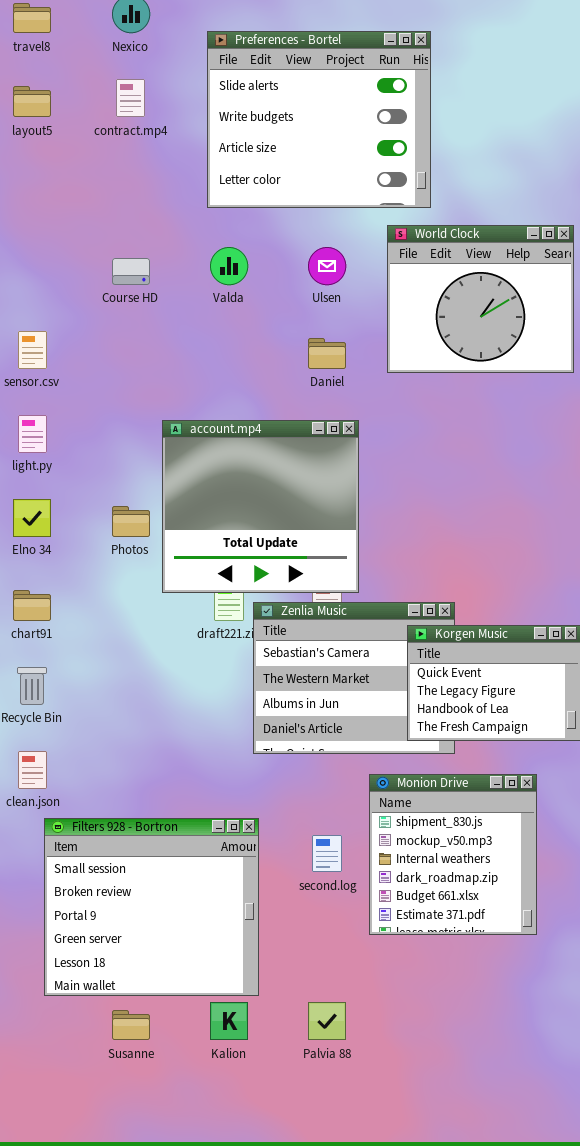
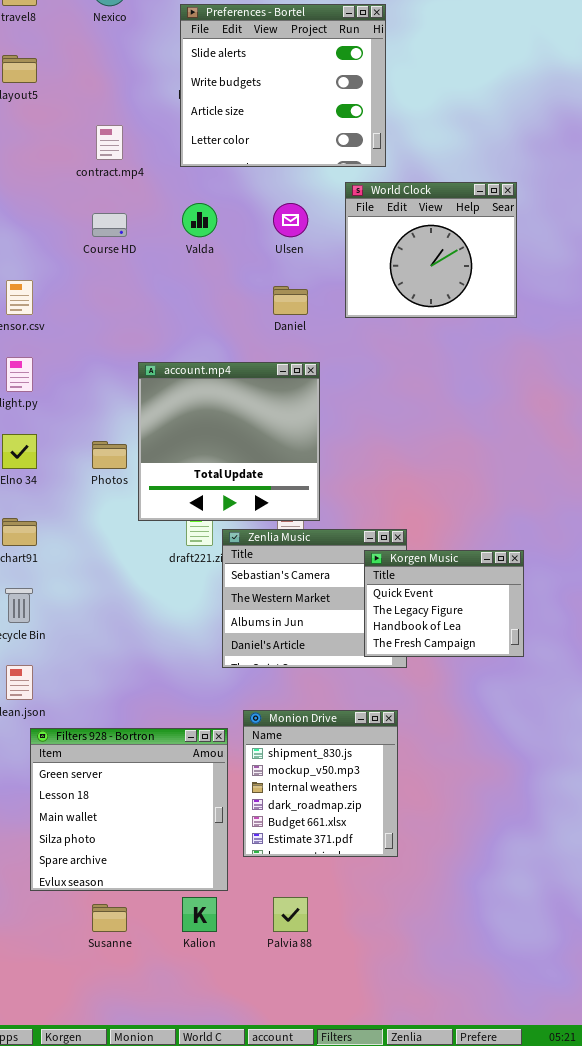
contract.mp4: [116,79,145,117] -> [96,125,123,160], moved
Monion Drive: [369,774,537,935] -> [243,710,398,857], moved
Filters 928 - Bortron: [44,818,259,996] -> [30,728,228,891], scrolled down 3 rows

